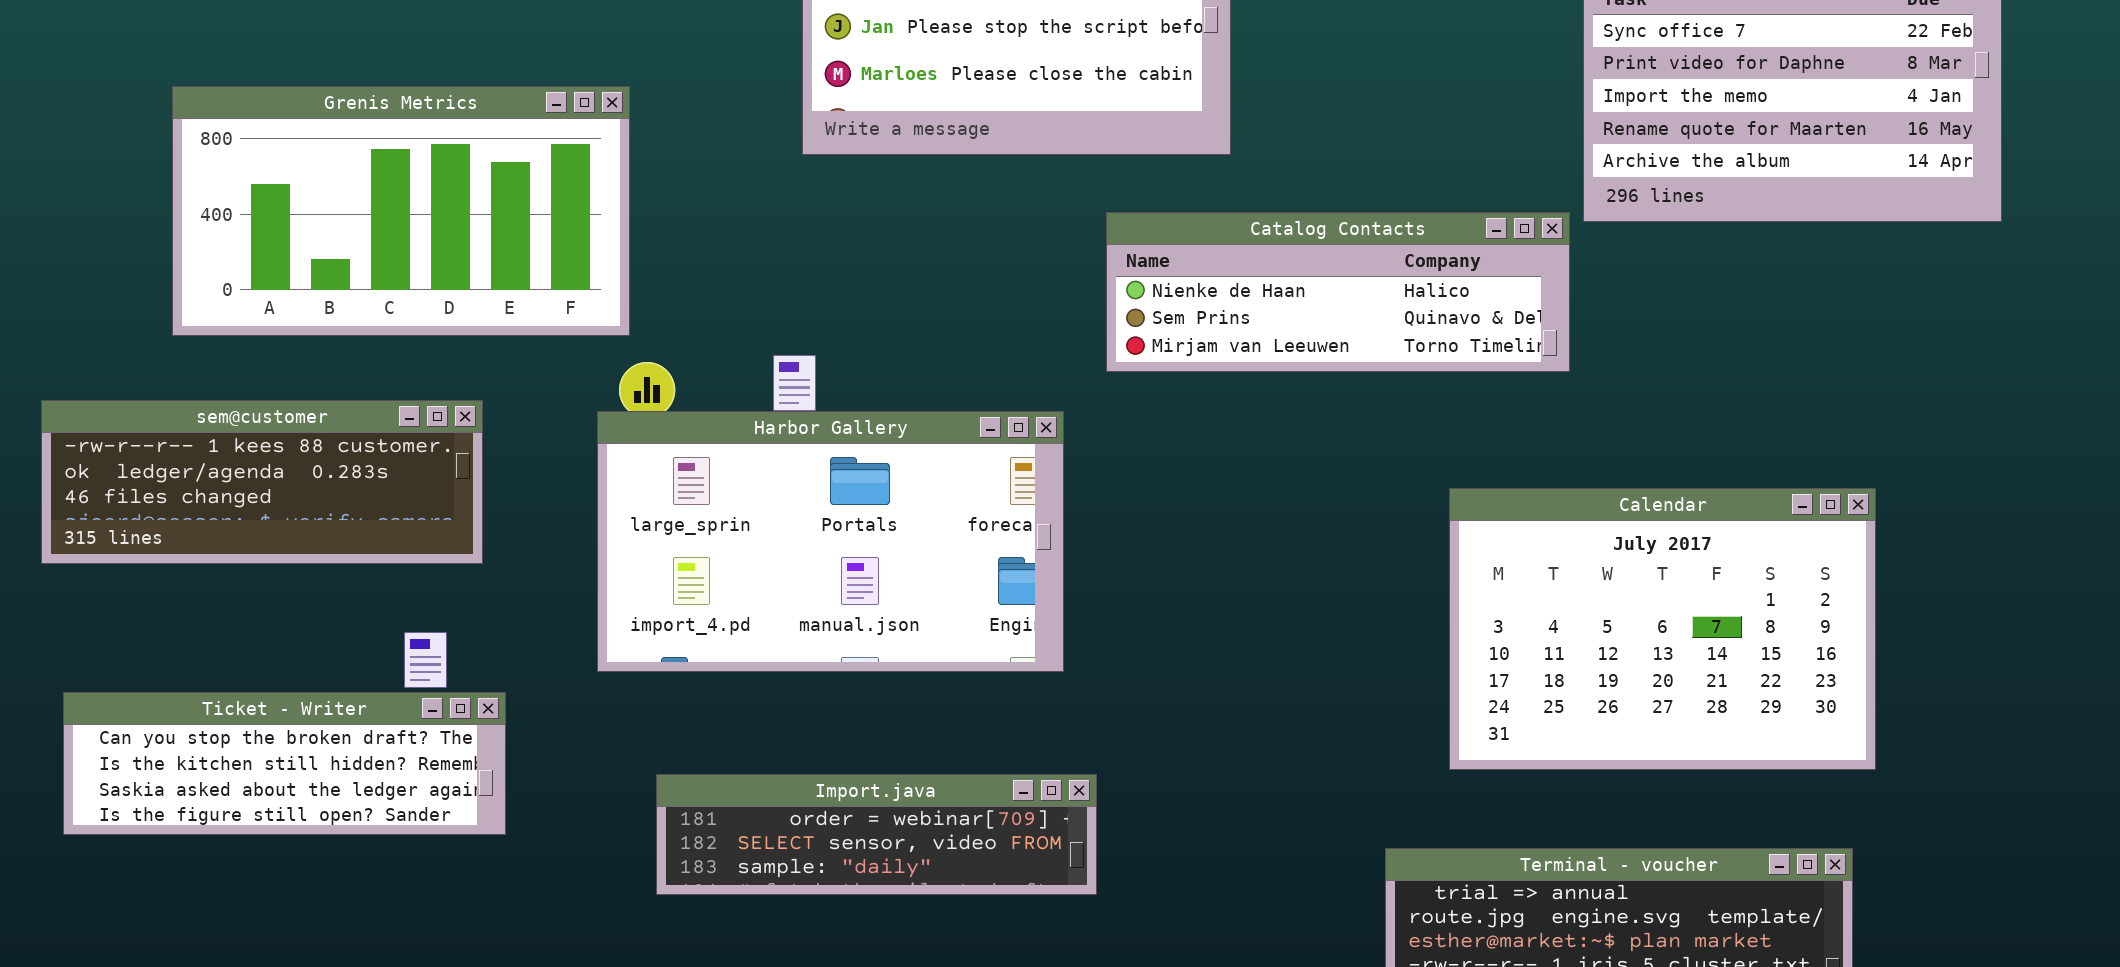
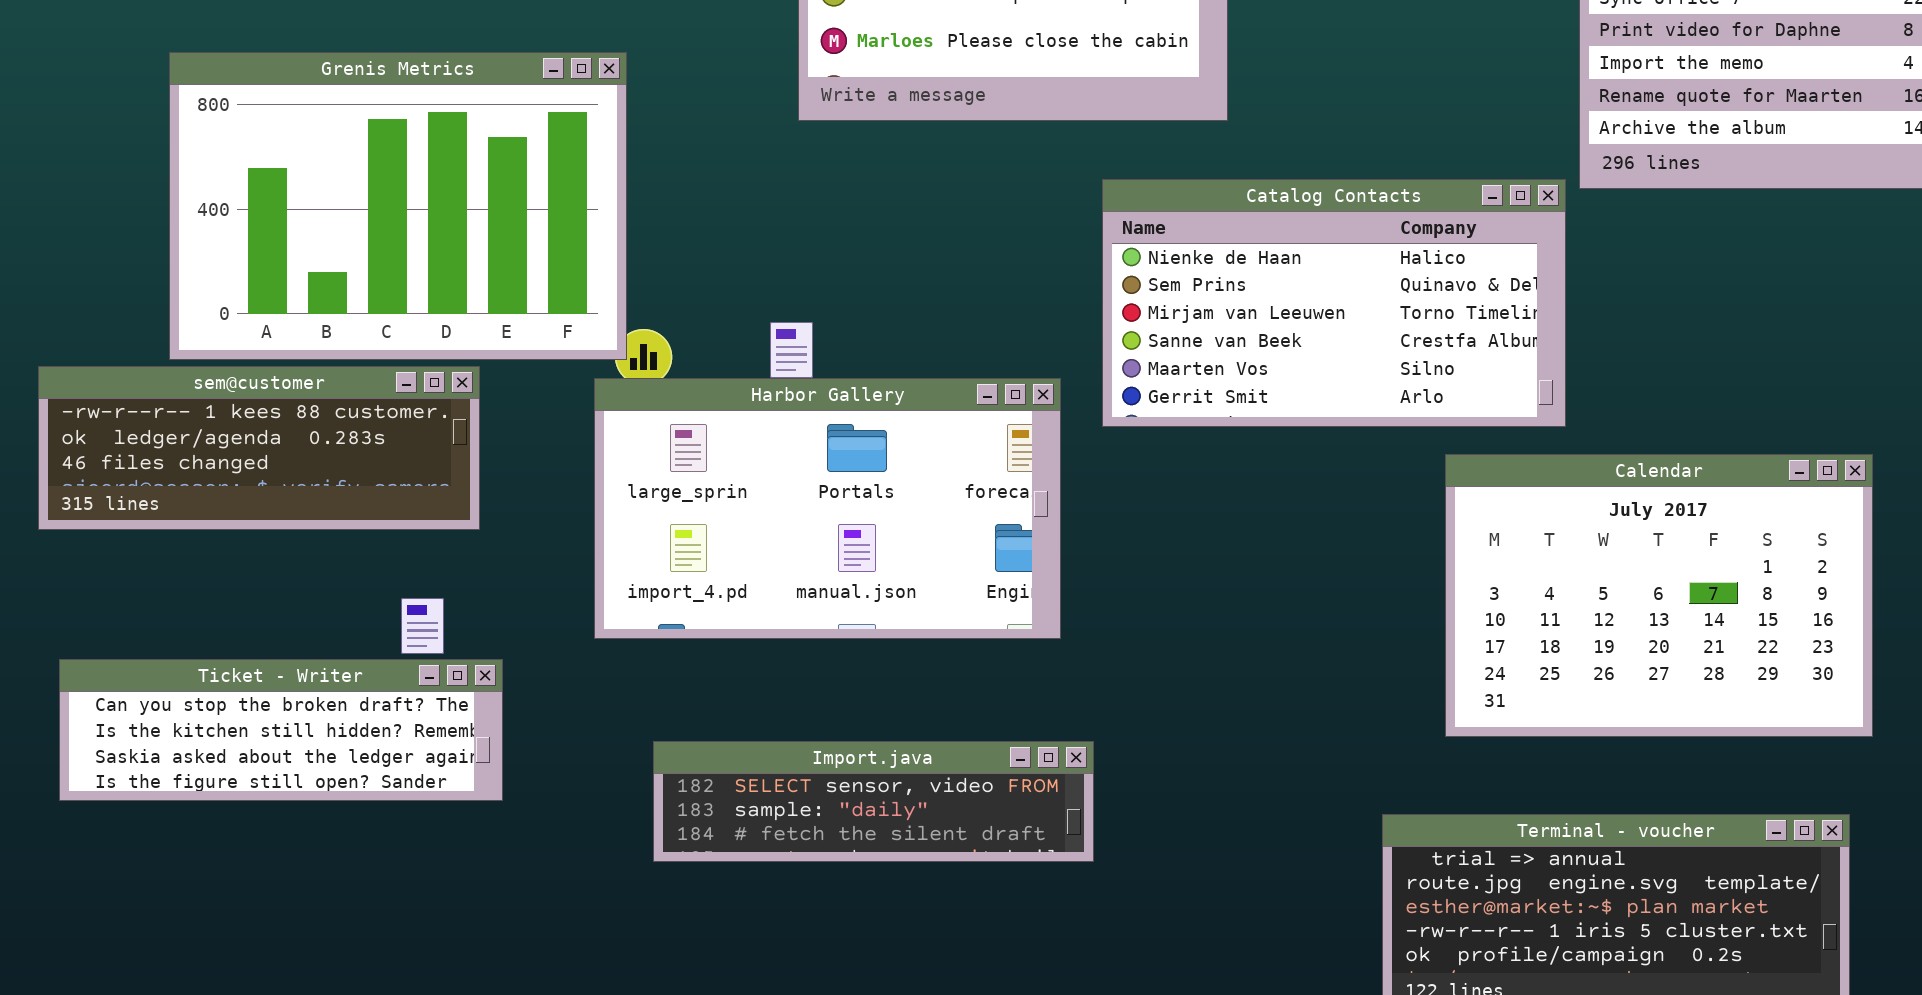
Grenis Metrics: [172,86,630,336] -> [169,52,627,360], resized
Catalog Contacts: [1106,212,1570,372] -> [1102,179,1566,427], resized
Import.java: [656,774,1097,895] -> [653,741,1094,862], scrolled down 1 row

